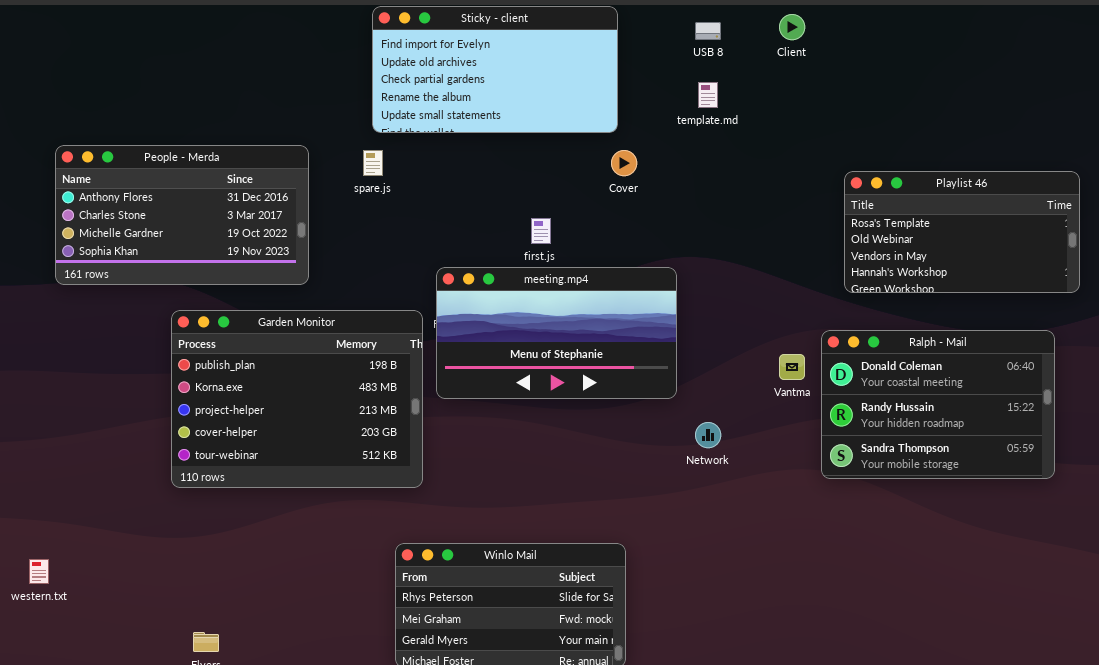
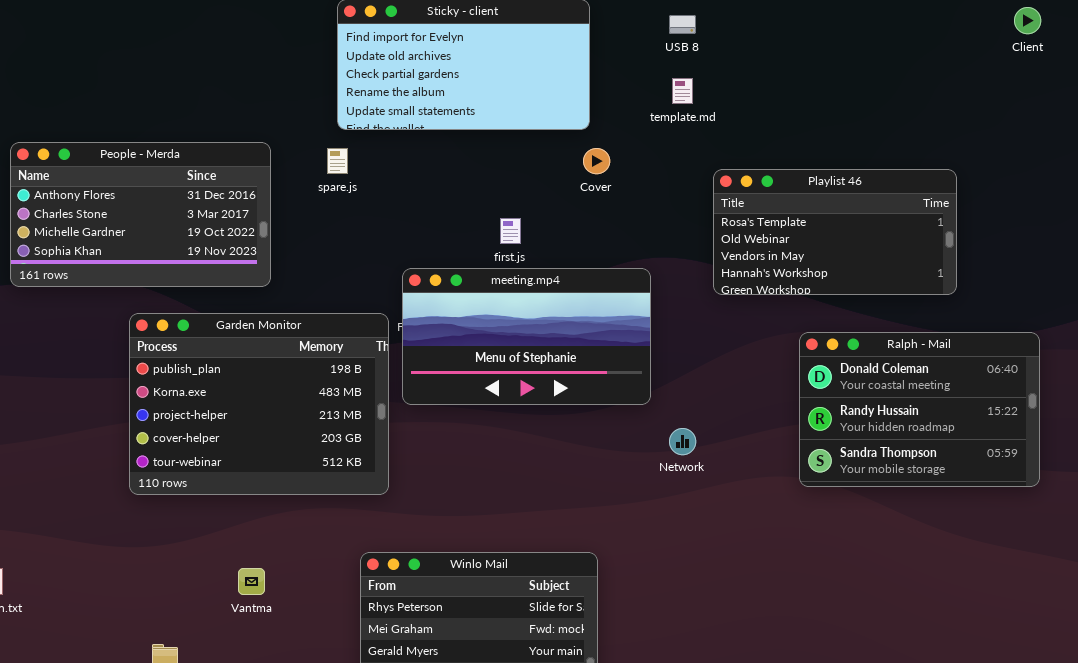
Client: [779,14,805,40] -> [1014,7,1041,34], moved
Playlist 46: [844,171,1080,293] -> [713,169,957,295], moved
Vantma: [779,354,805,380] -> [238,568,265,595], moved

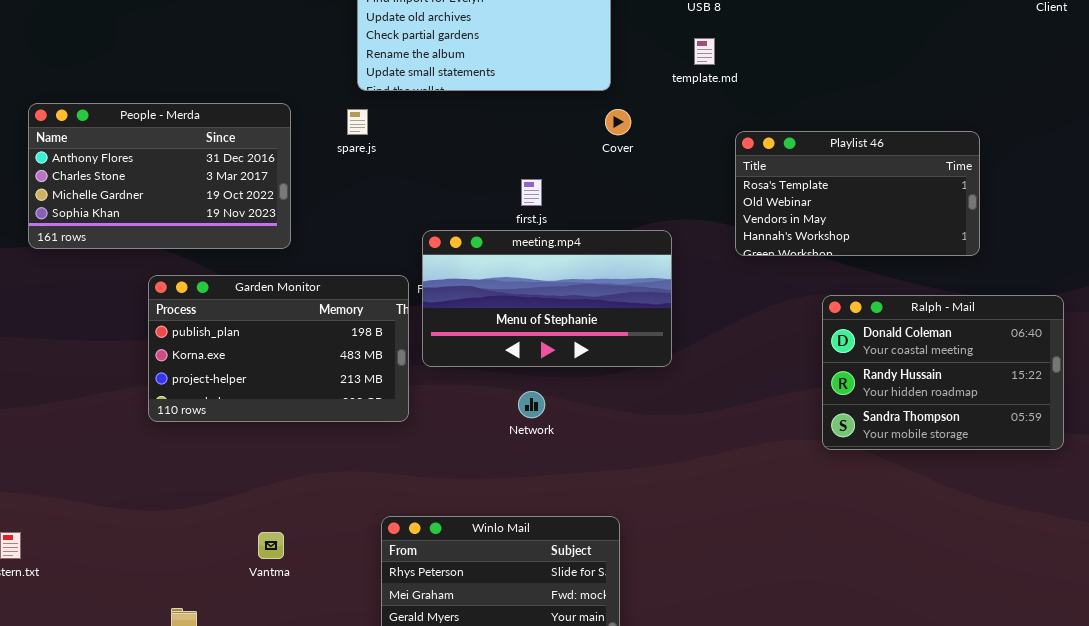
Garden Monitor: [129,313,389,495] -> [148,275,409,422], resized
Network: [669,428,696,455] -> [518,391,545,418], moved

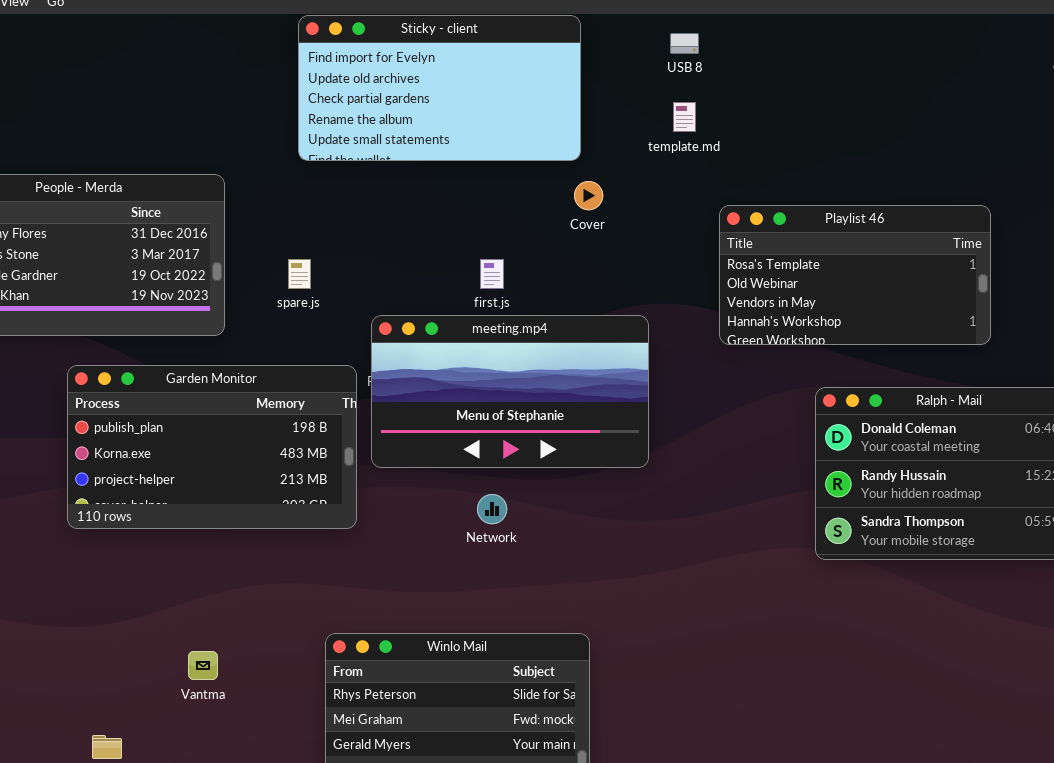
spare.js: [347,109,368,135] -> [288,259,311,289], moved

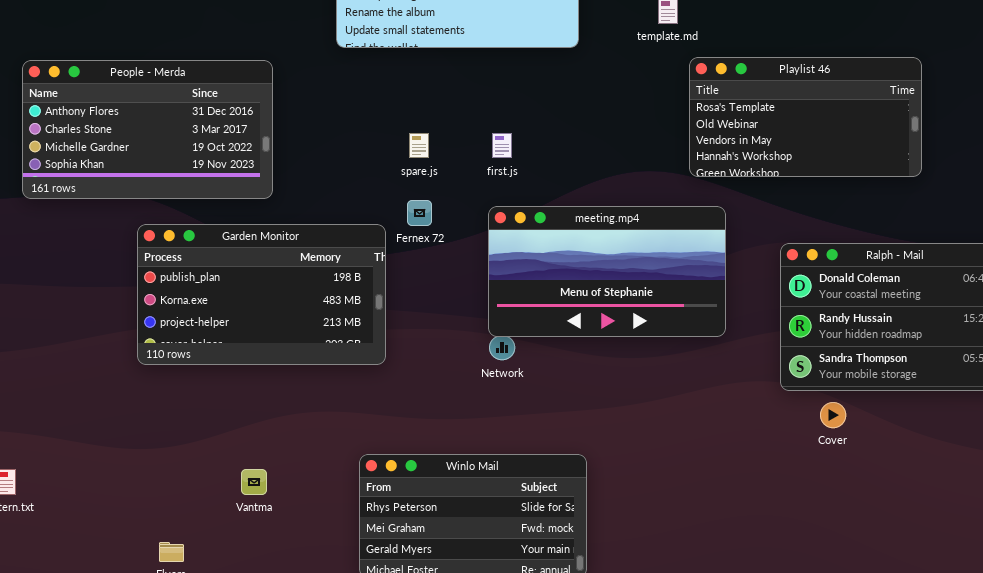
Cover: [574,181,603,210] -> [820,402,846,428], moved
Playlist 46: [719,205,991,345] -> [689,57,922,177], moved
spare.js: [288,259,311,289] -> [409,133,429,158], moved
meeting.mp4: [371,315,649,468] -> [488,206,726,337], moved

